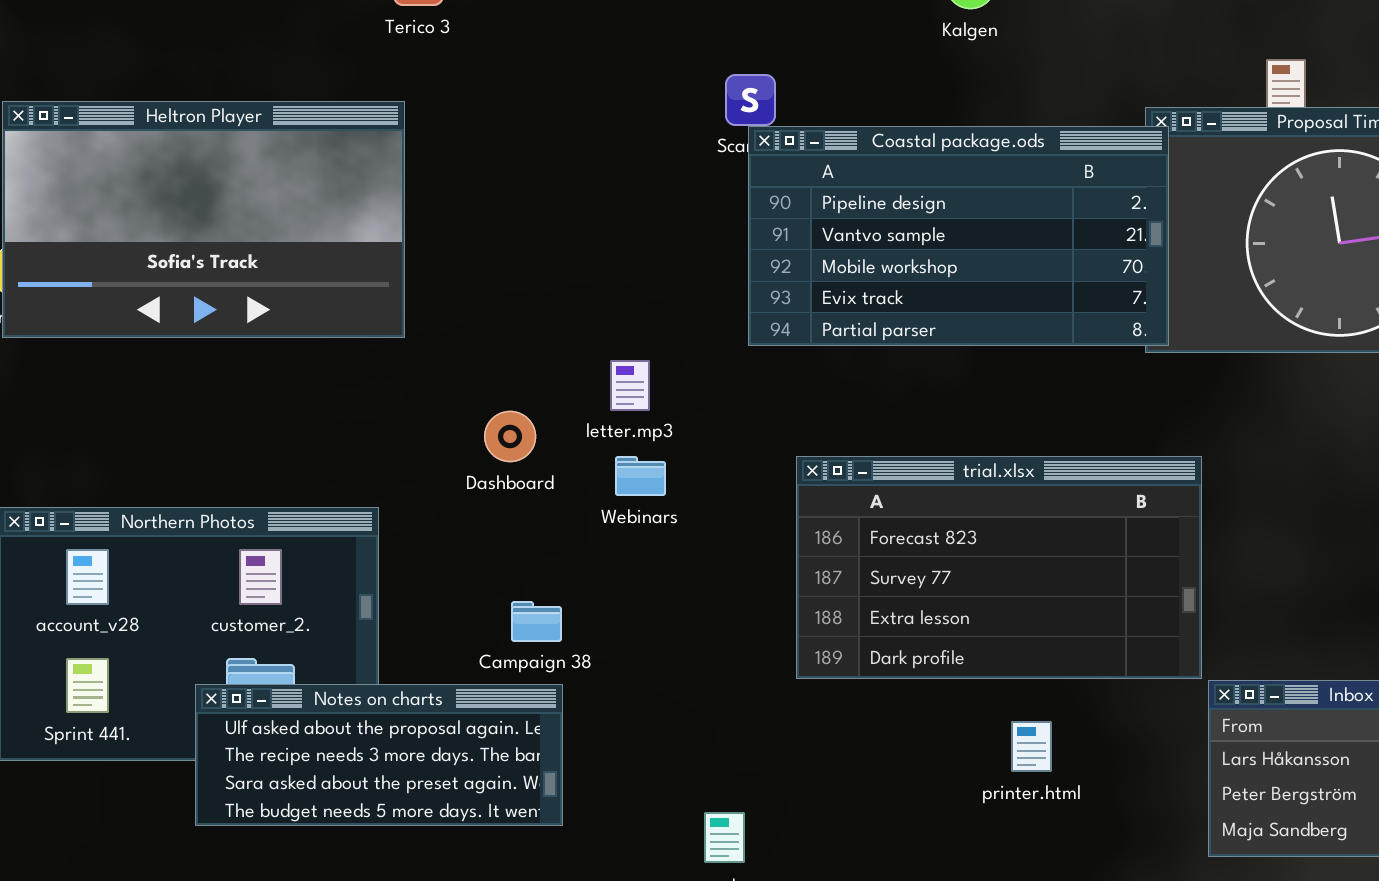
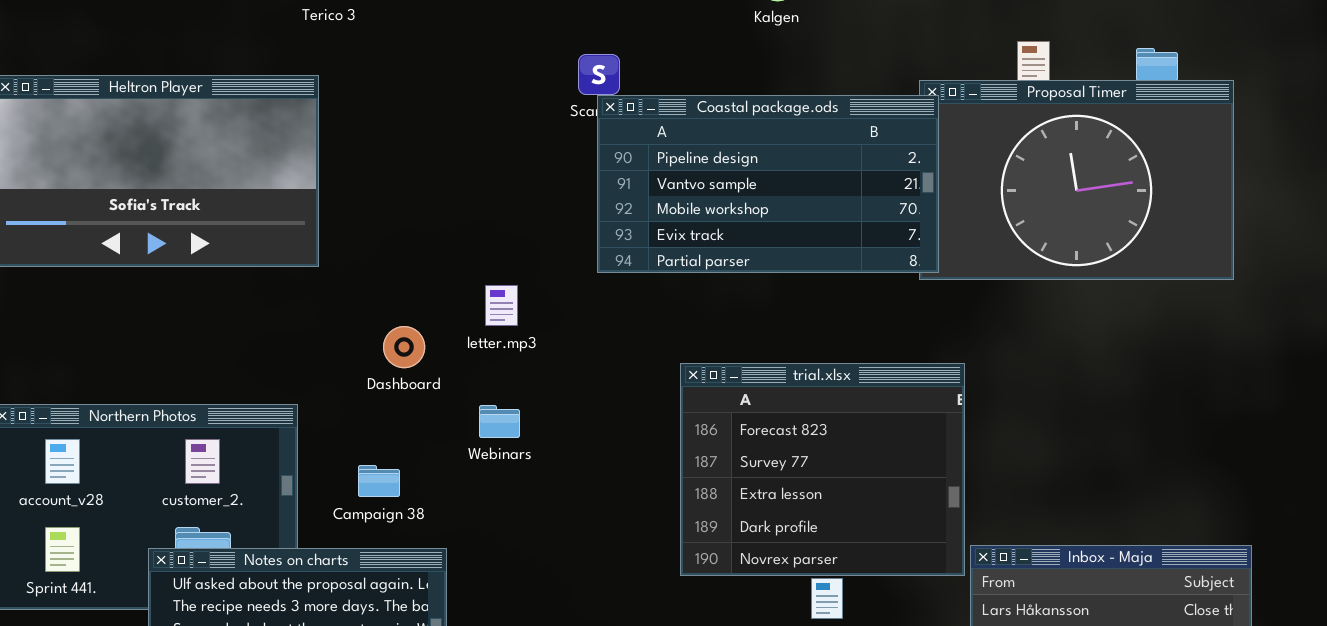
Webinars: [615,456,666,496] -> [479,405,520,438], moved
trial.xlsx: [796,456,1202,679] -> [680,363,965,576], resized
Campaign 38: [511,601,562,642] -> [358,465,400,497], moved

